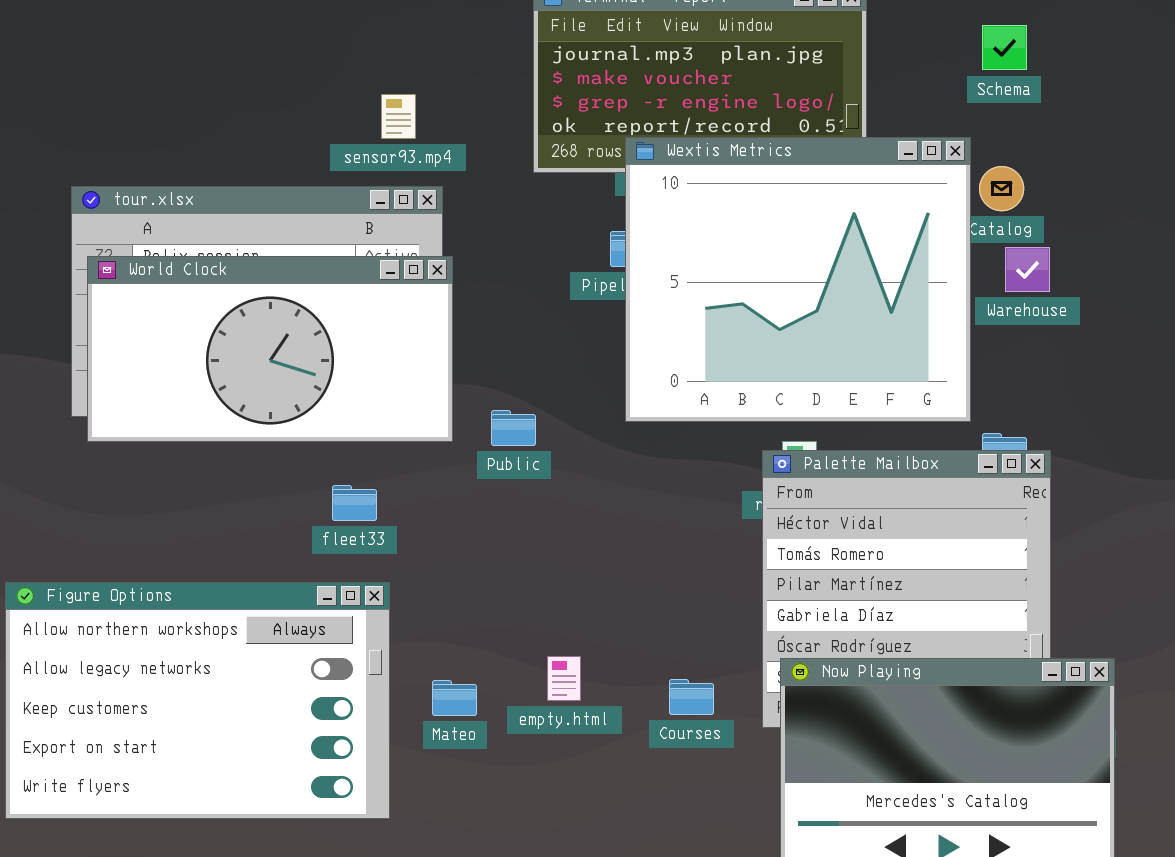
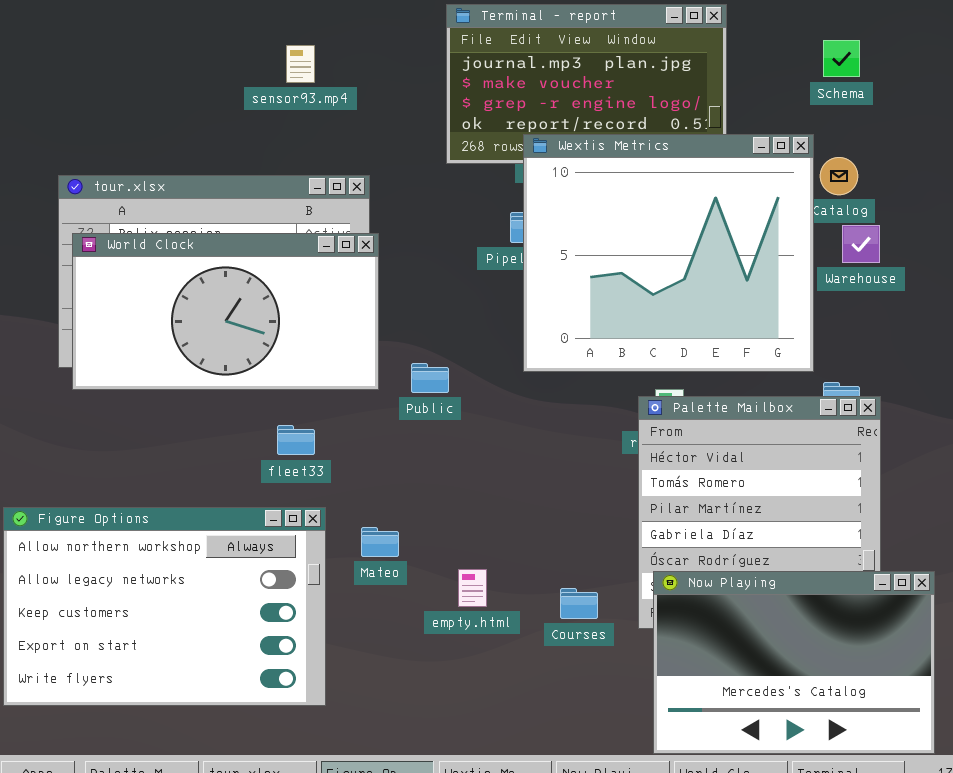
sensor93.mp4: [381,94,416,139] -> [286,45,315,83], moved
Mateo: [432,680,477,716] -> [361,527,399,557], moved

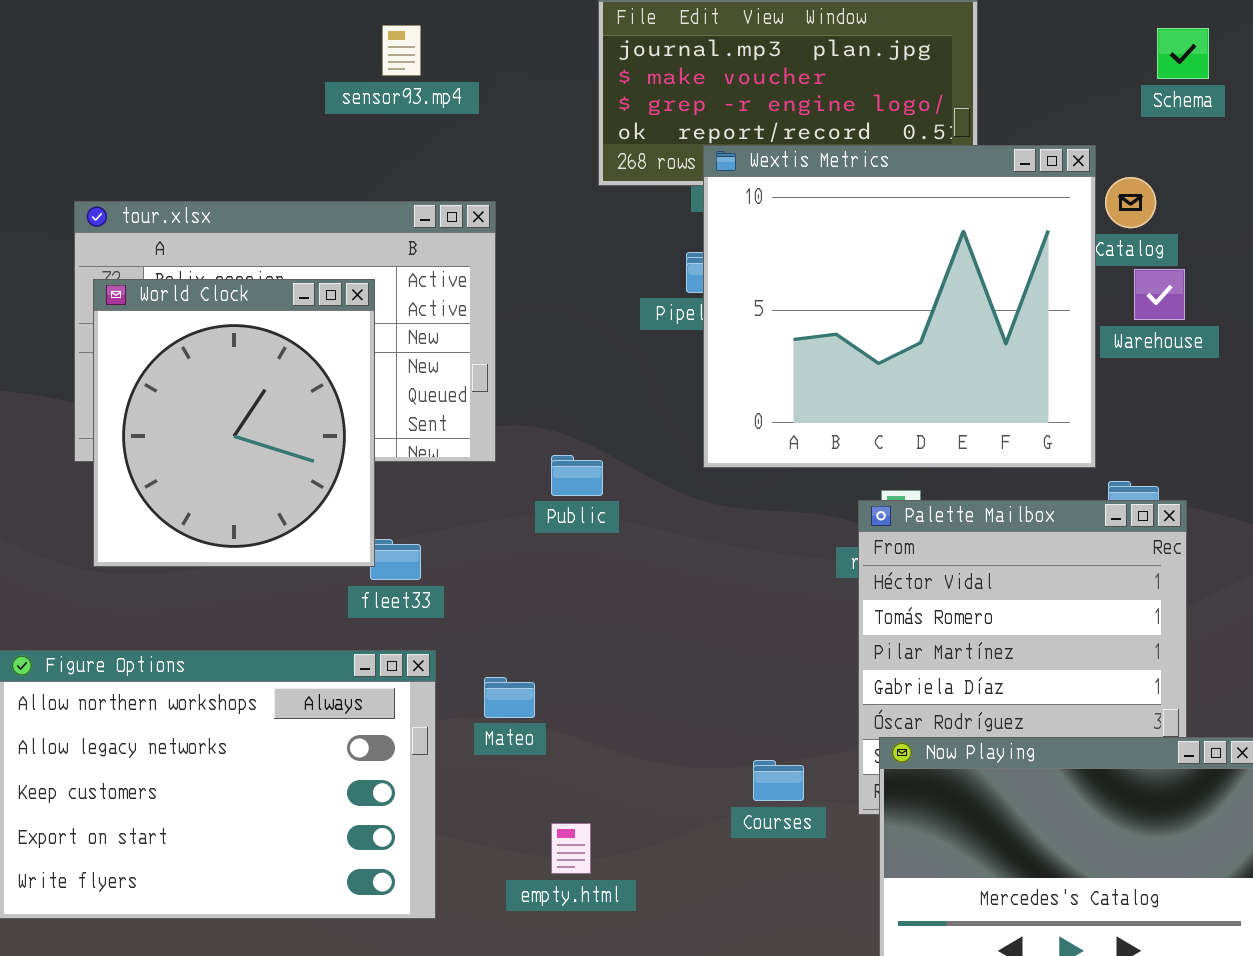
Schema: [823,40,860,77] -> [1157,28,1209,79], moved
World Clock: [72,233,379,390] -> [93,279,375,567], resized
empty.html: [458,569,487,607] -> [551,823,591,874], moved

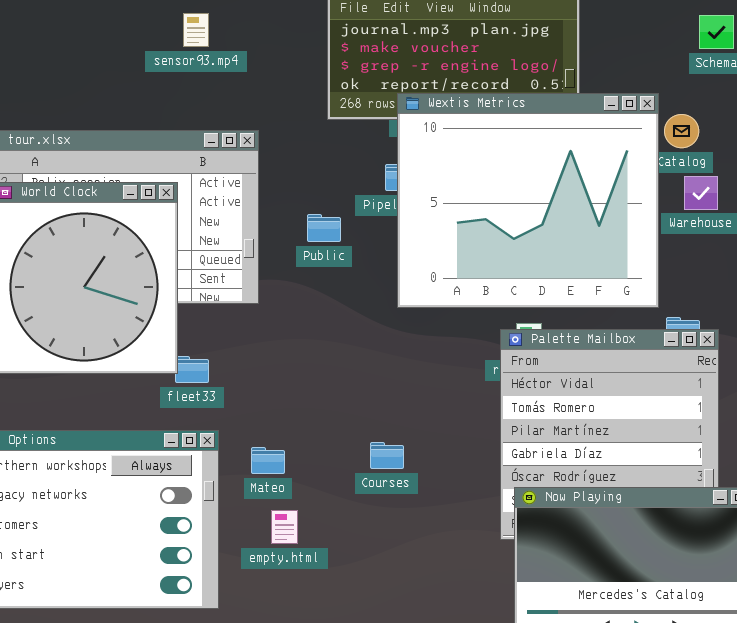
Public: [551,455,603,496] -> [307,214,341,242], moved
Courses: [753,760,804,801] -> [370,442,404,469], moved
empty.html: [551,823,591,874] -> [271,510,298,544], moved

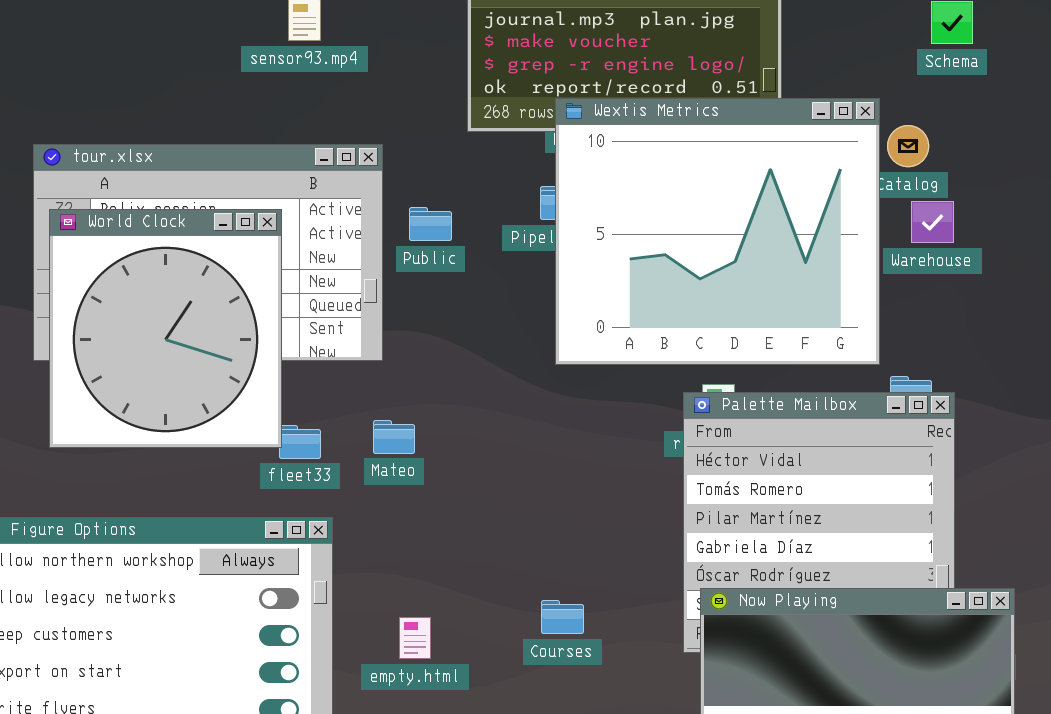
Public: [307,214,341,242] -> [409,207,452,241], moved
Courses: [370,442,404,469] -> [541,600,584,634], moved
Mateo: [251,447,285,474] -> [373,420,415,454], moved

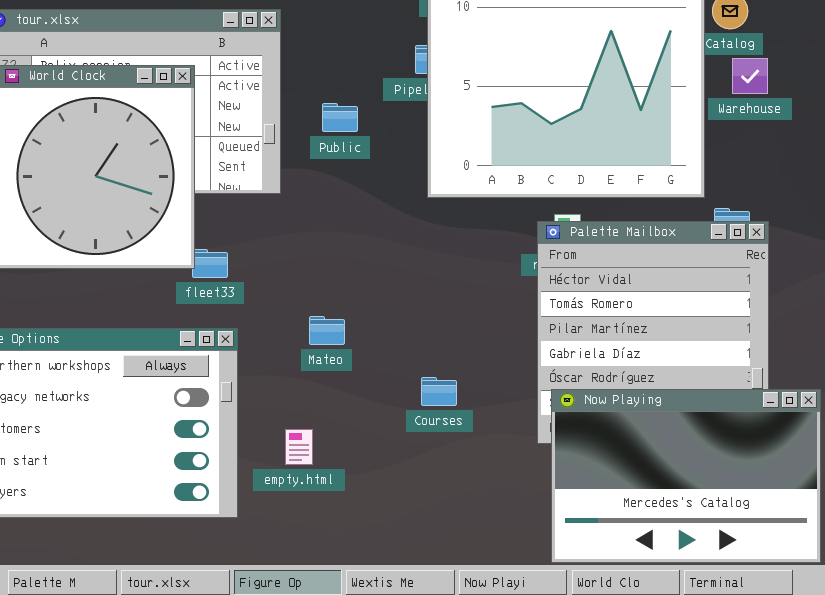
Public: [409,207,452,241] -> [322,103,358,132], moved
Mateo: [373,420,415,454] -> [309,316,345,345], moved
Courses: [541,600,584,634] -> [421,377,457,406], moved
empty.html: [399,617,431,659] -> [285,429,313,465], moved

